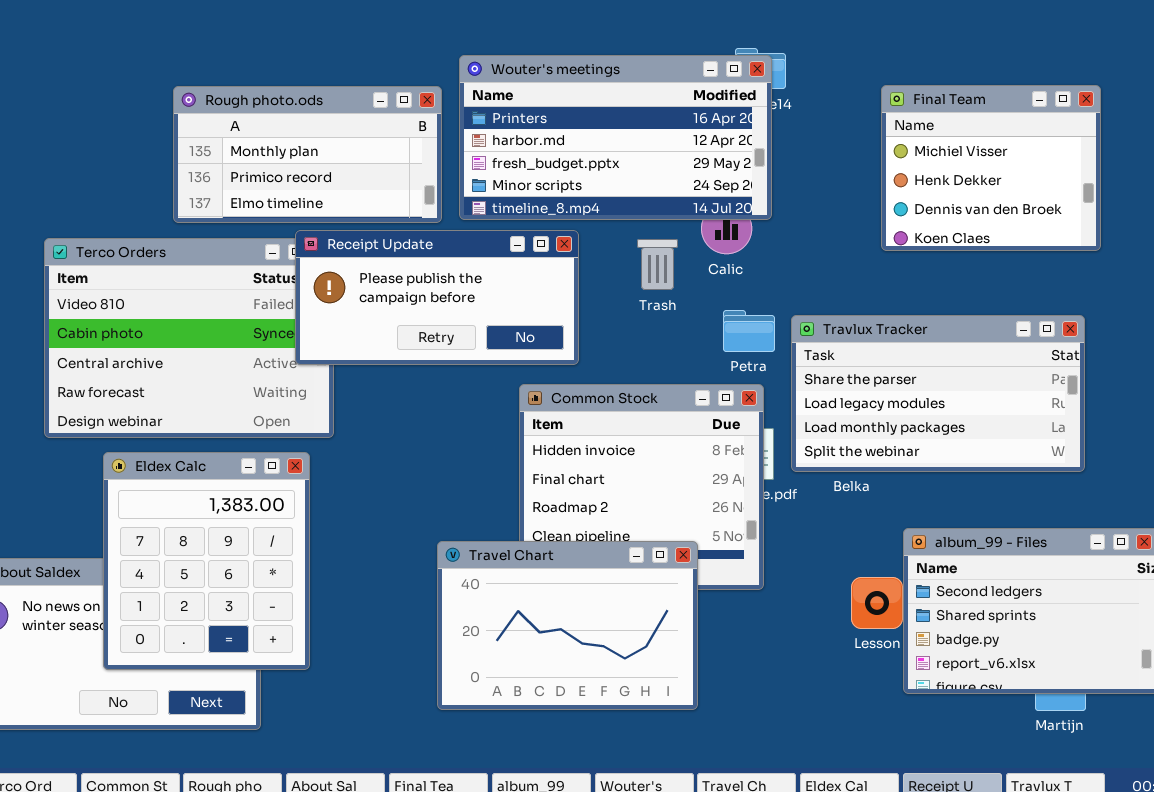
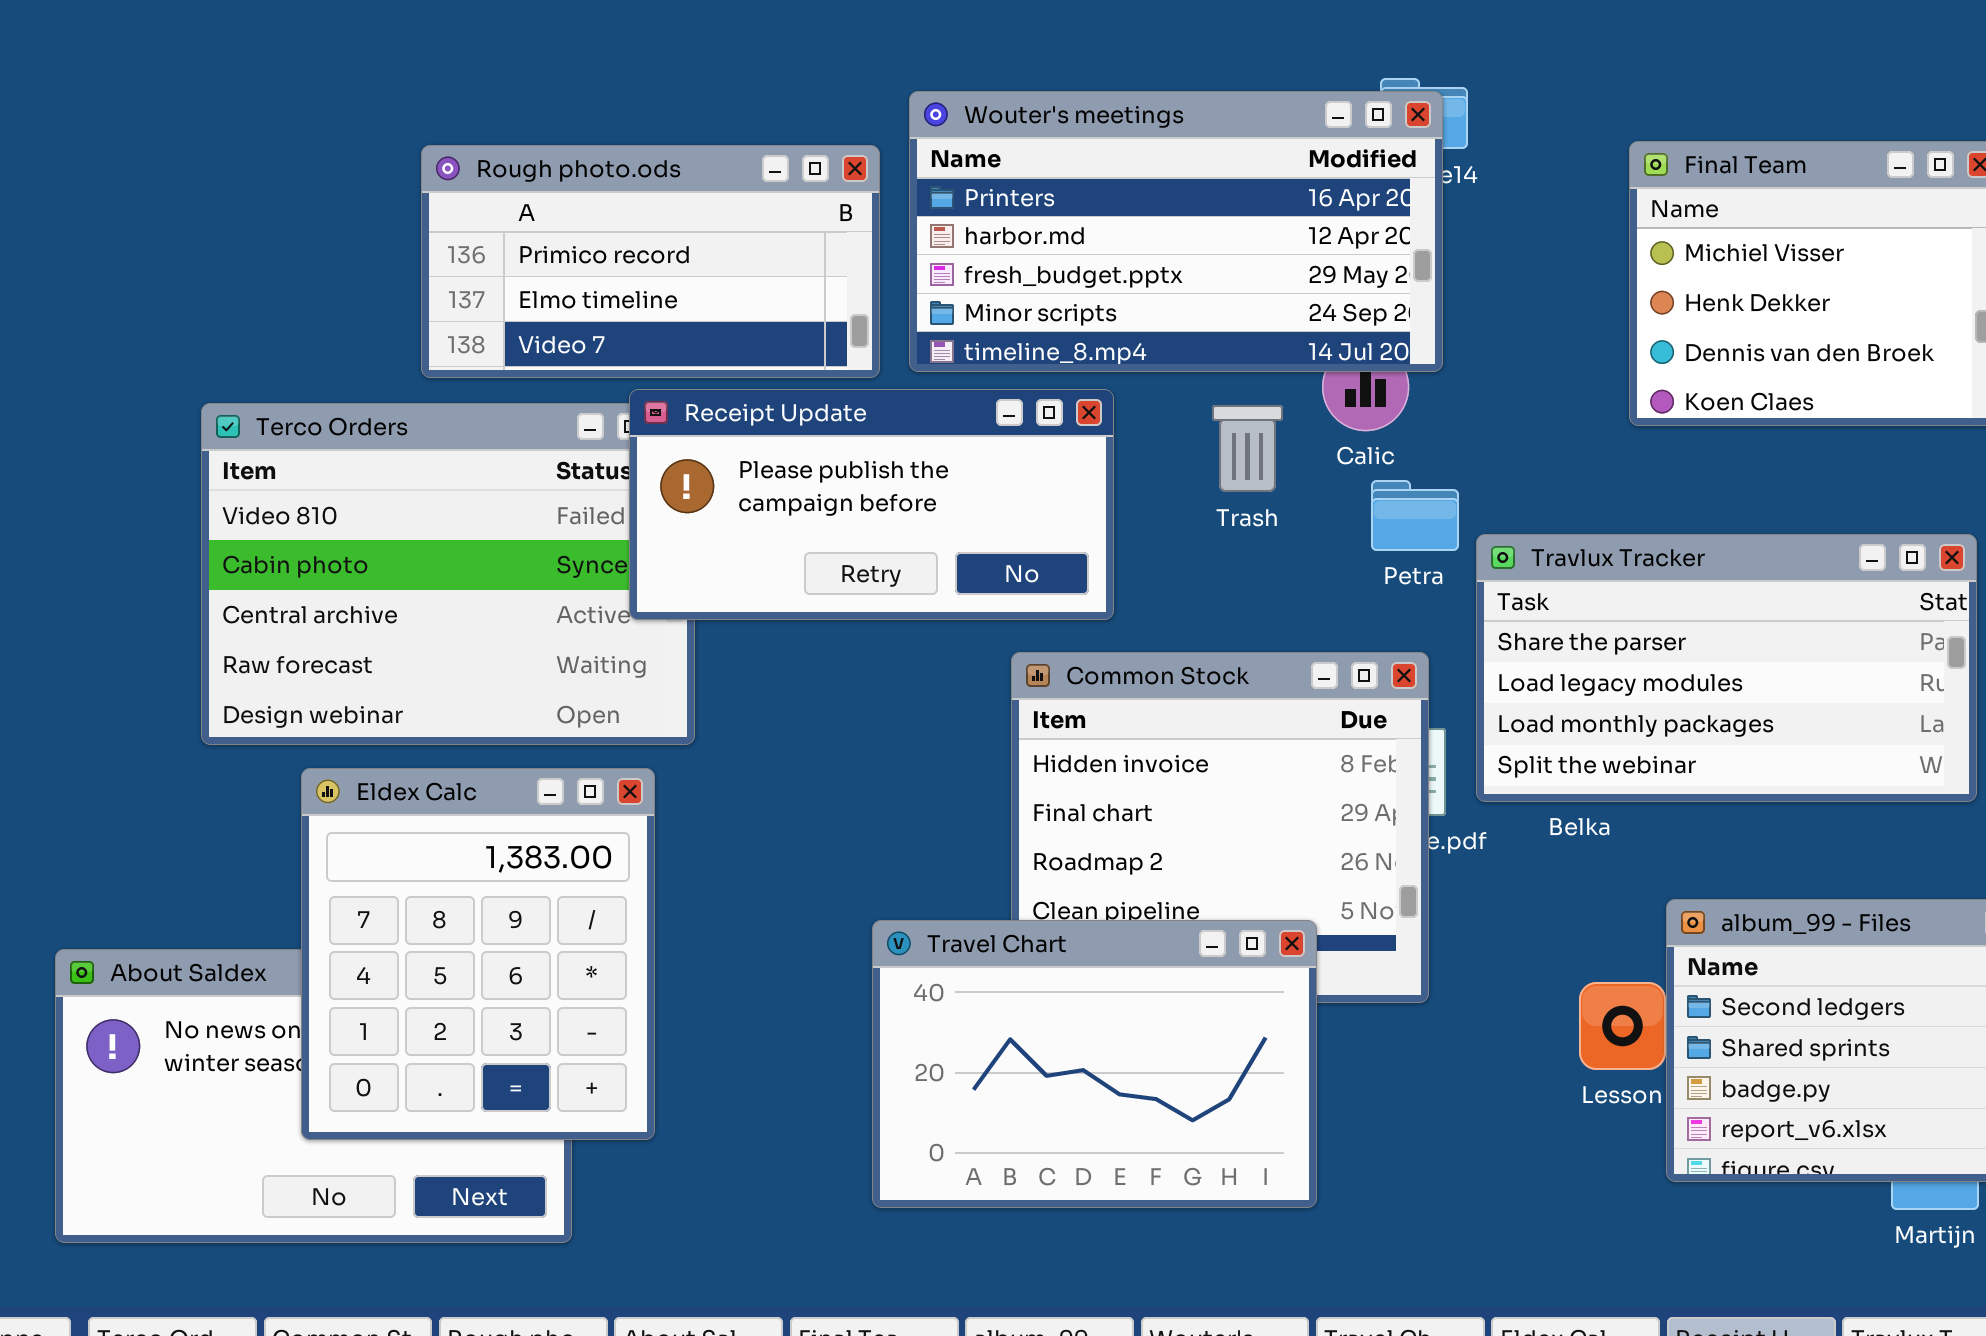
Rough photo.ods: [173,86,442,223] -> [421,145,880,378], scrolled down 1 row
Petra: [723,310,775,352] -> [1371,480,1459,551], moved

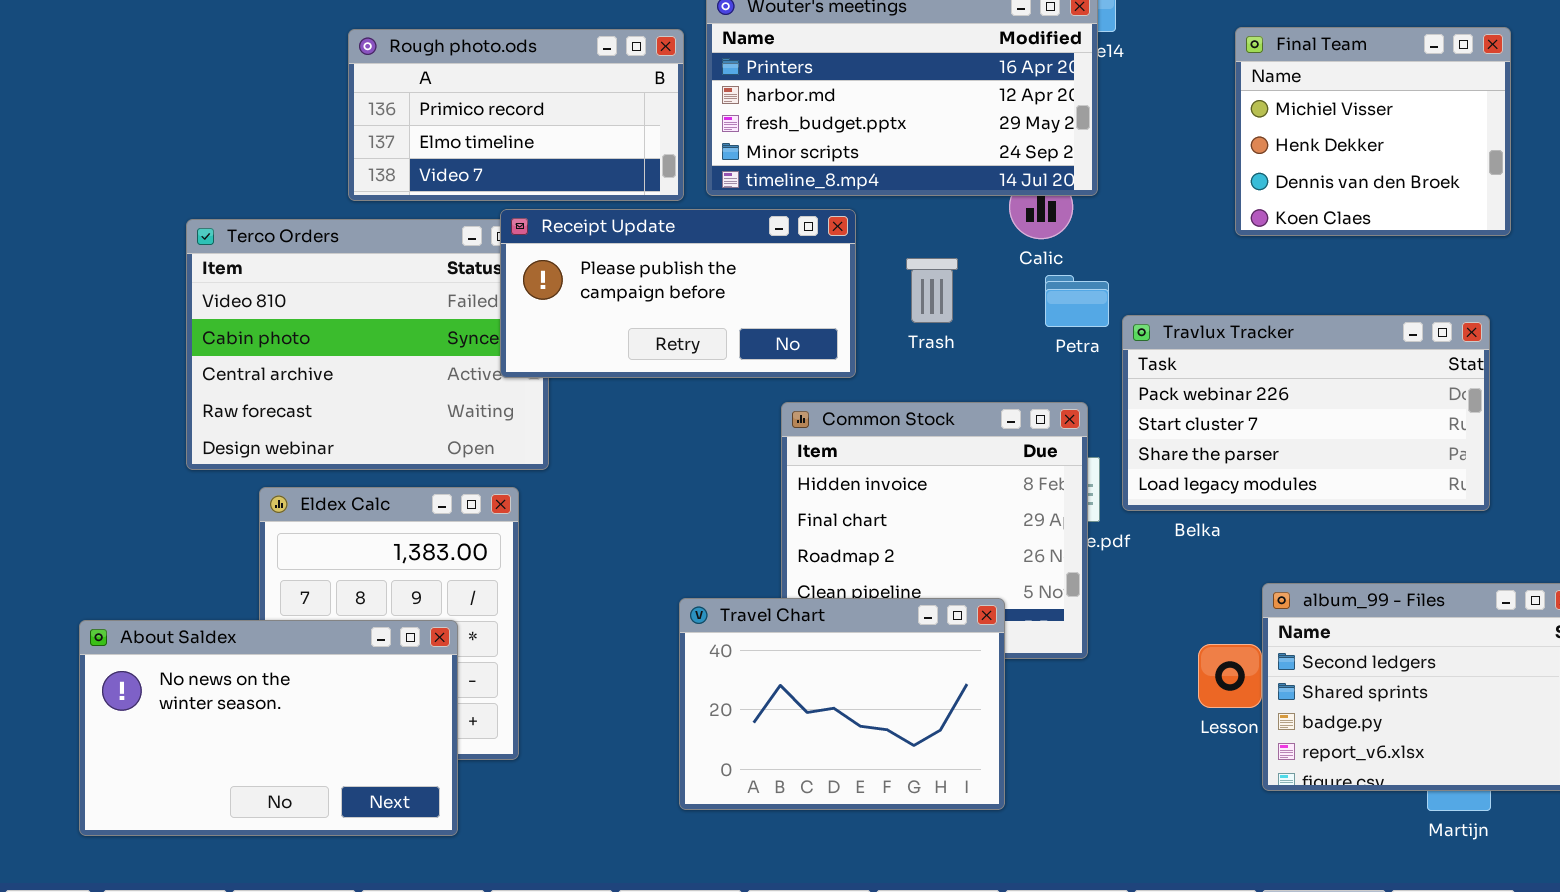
Trash: [1212,405,1283,492] -> [906,258,958,323], moved
Travlux Tracker: [1476,534,1977,802] -> [1122,315,1490,511], scrolled up 2 rows
About Saldex: [55,949,572,1243] -> [79,620,458,836], raised

